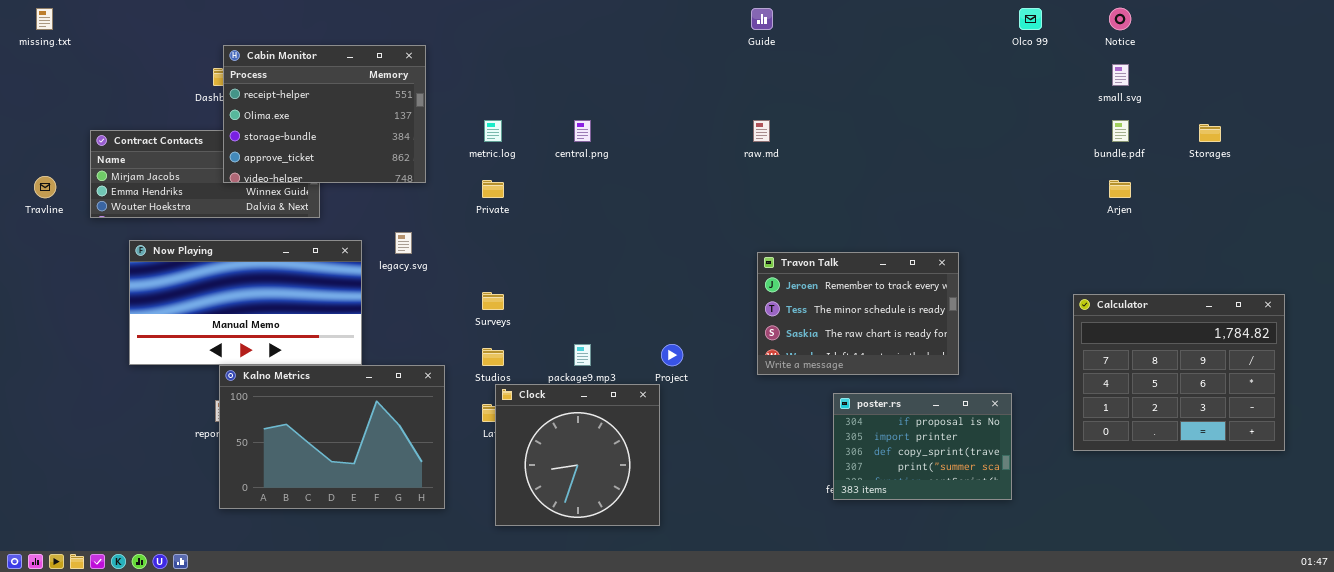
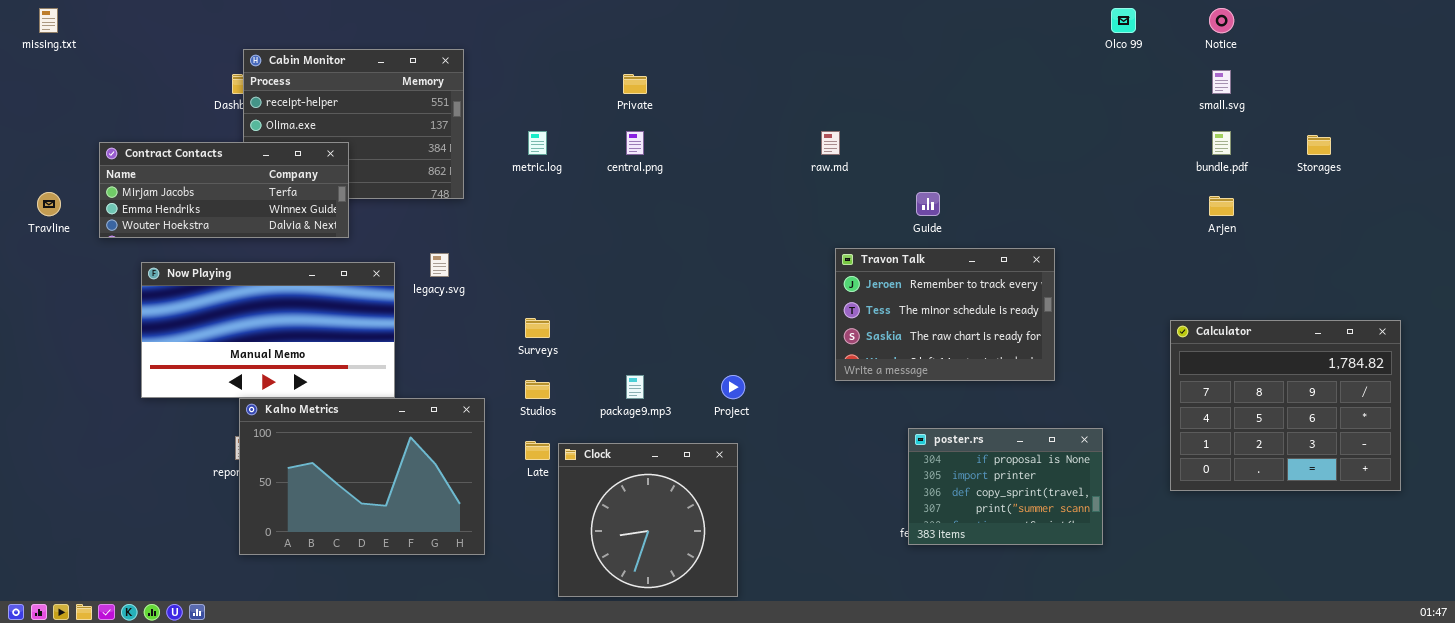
Guide: [751,8,773,30] -> [916,192,940,216], moved
Contract Contacts: [90,130,320,218] -> [99,142,349,238], raised
Private: [482,180,504,198] -> [623,74,647,94], moved
Travon Talk: [757,252,959,375] -> [835,248,1055,381], moved
Clock: [495,384,660,526] -> [558,443,738,597], moved

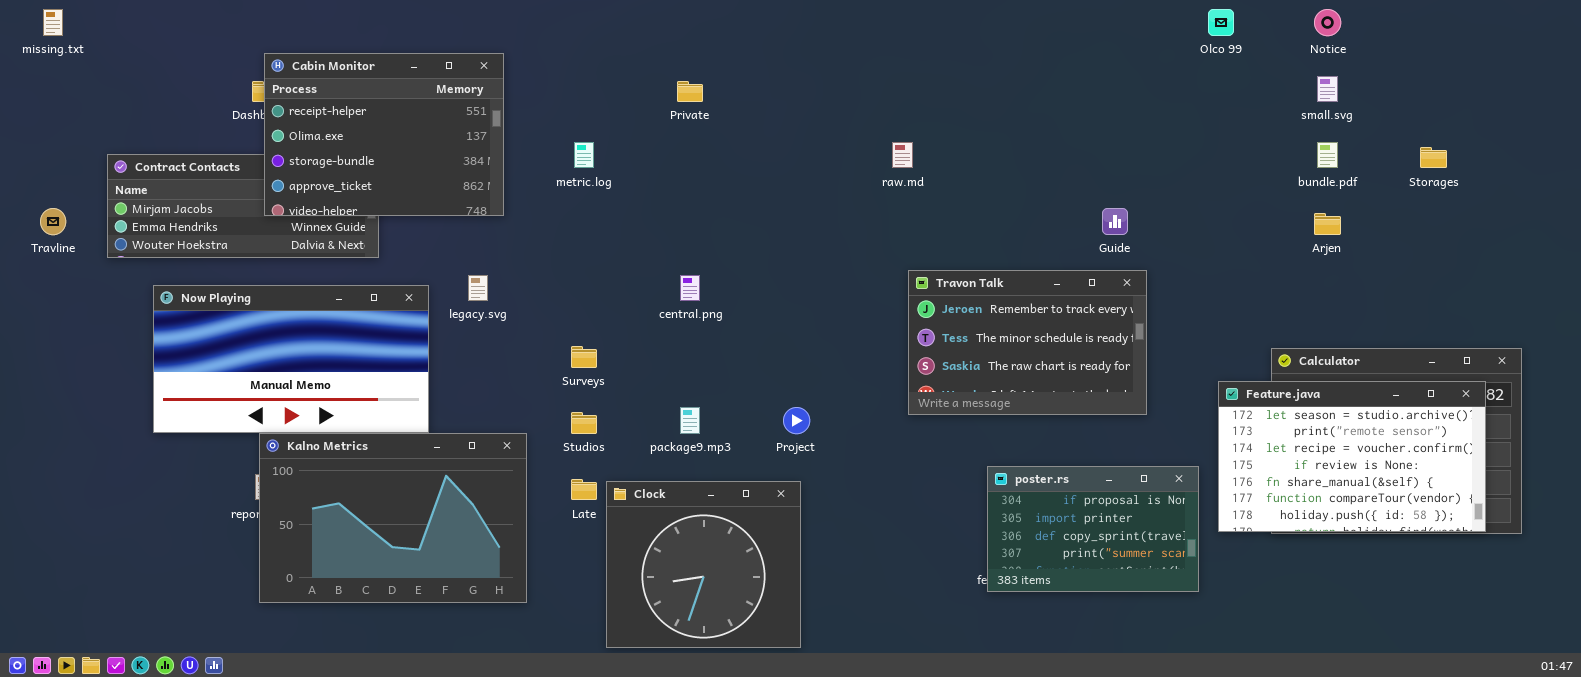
Cabin Monitor: [243,49,464,199] -> [264,53,504,216], raised
central.png: [626,131,644,155] -> [680,275,700,301], moved
Guide: [916,192,940,216] -> [1102,208,1128,235], moved
Feature.java: none -> [1218,381,1486,532], opened

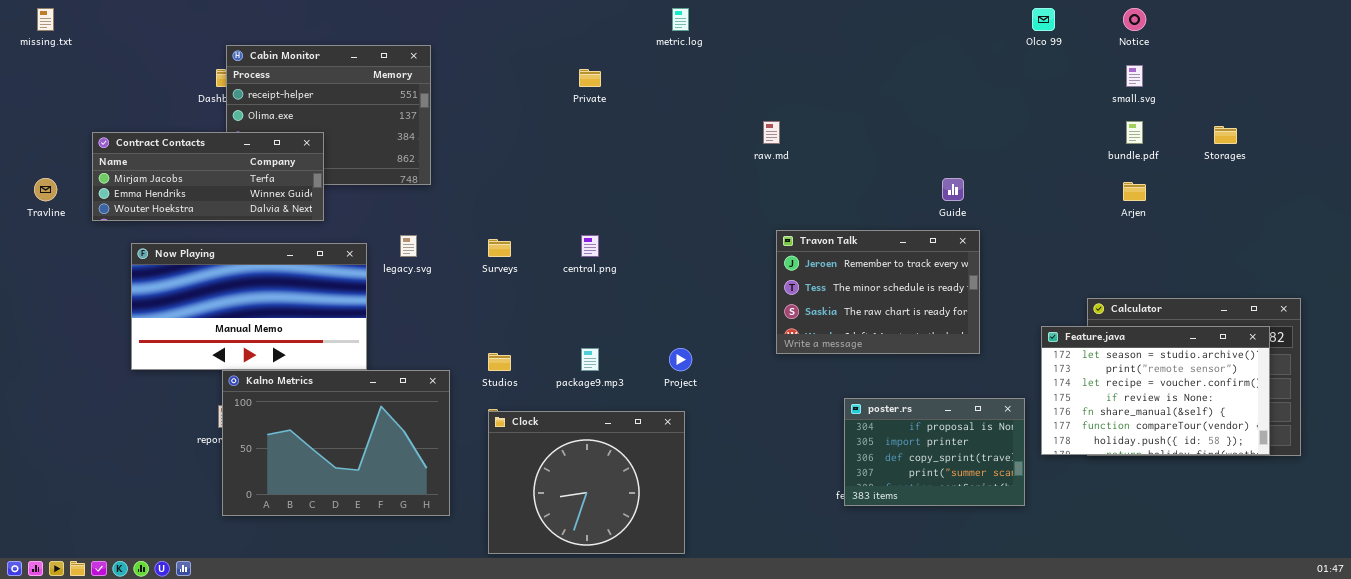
metric.log: [574,142,594,168] -> [672,8,689,31], moved
Contract Contacts: [107,154,379,258] -> [92,132,324,221], raised
Surveys: [571,346,597,368] -> [488,239,511,257], moved
Clock: [606,481,801,648] -> [488,411,685,554], resized

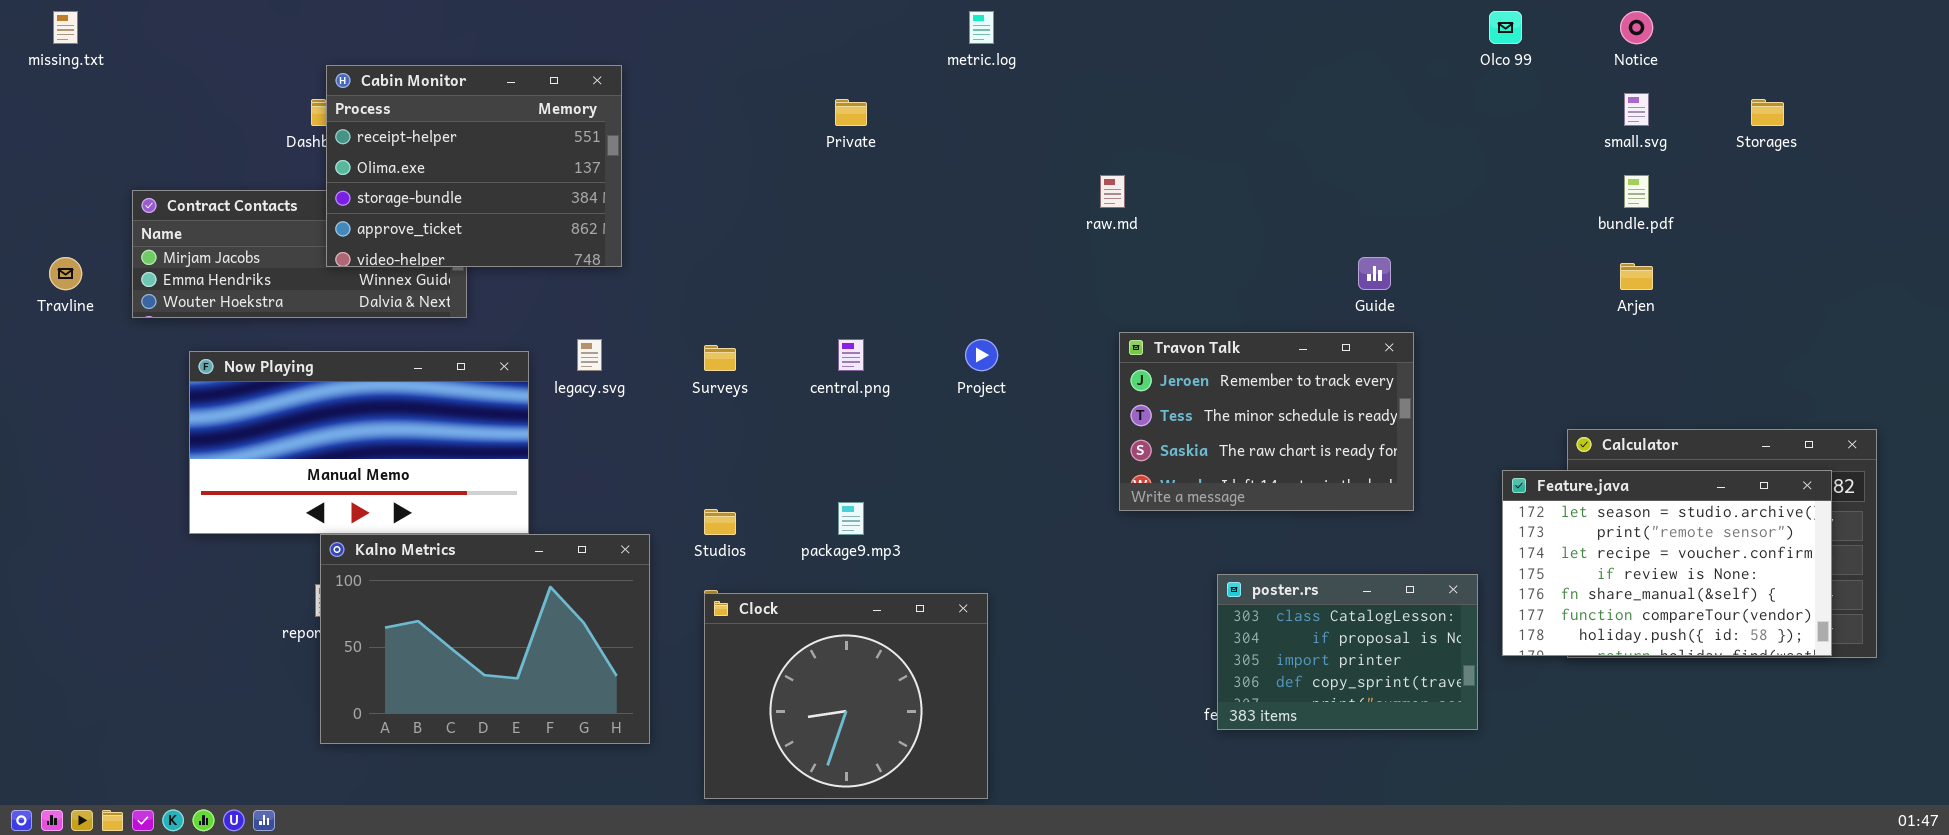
Cabin Monitor: [226,45,431,185] -> [326,65,622,267], raised
Storages: [1214,126,1237,144] -> [1751,99,1784,126], moved
Project: [669,348,692,371] -> [965,339,998,371], moved
poster.rs: [844,398,1025,506] -> [1217,574,1478,730], scrolled up 1 row

